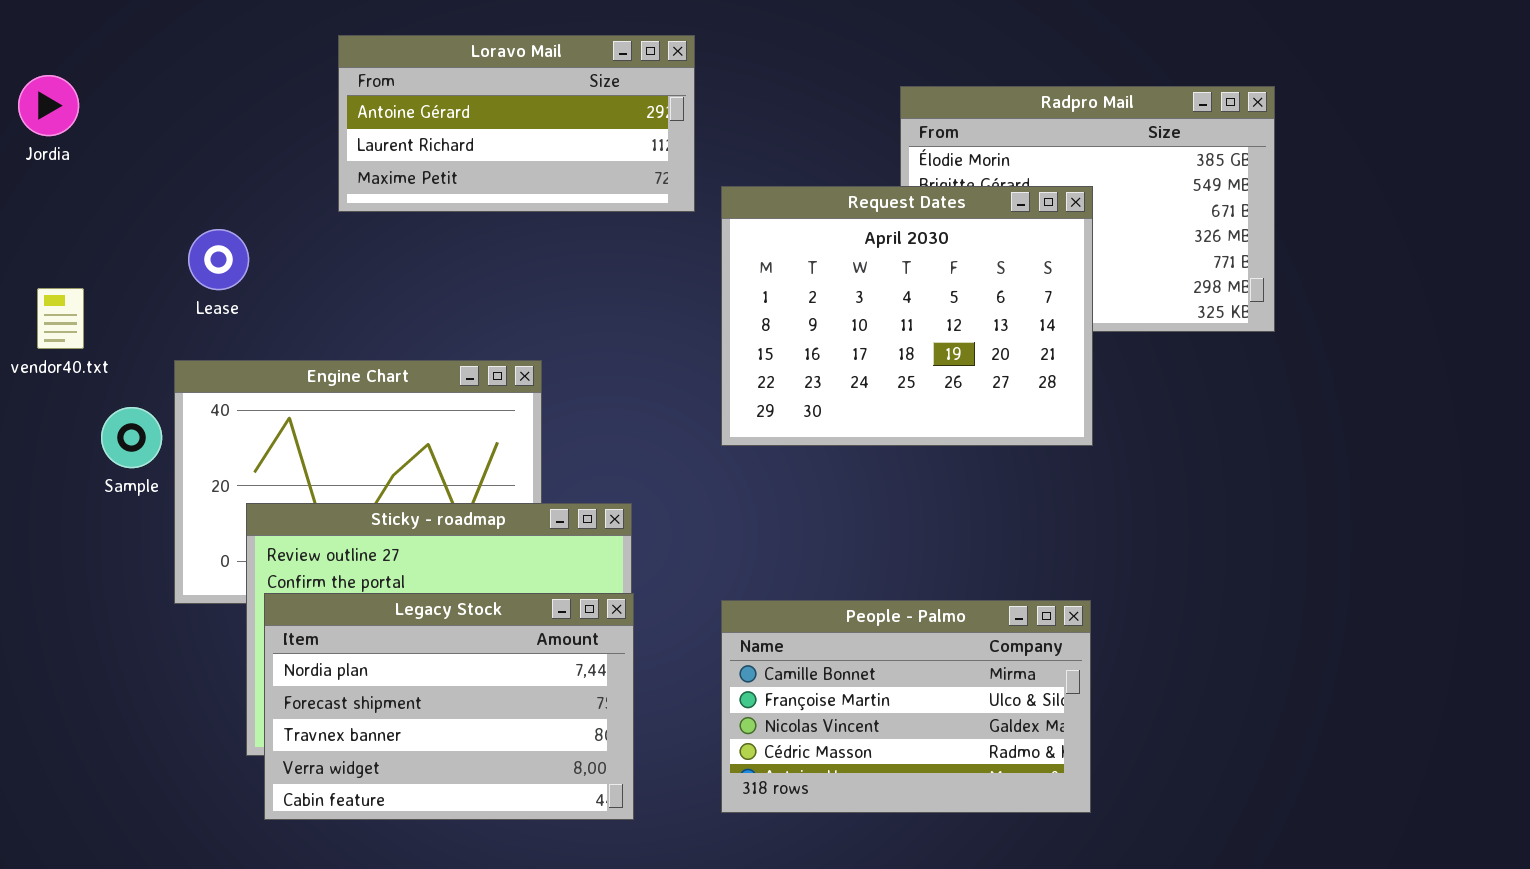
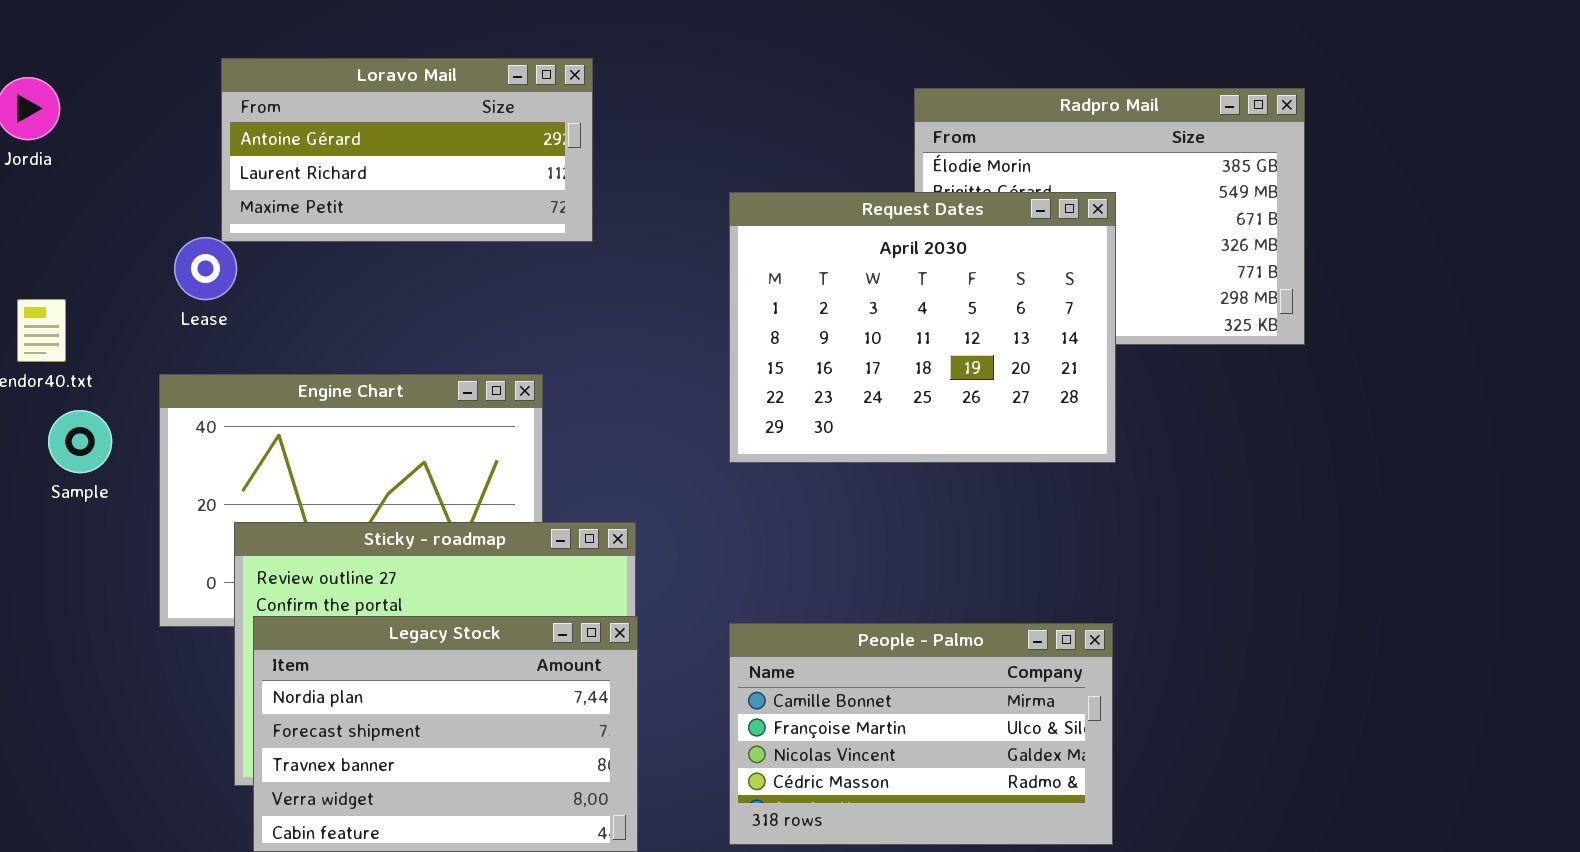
Loravo Mail: [338,35,695,212] -> [221,58,593,242], moved
Sample: [101,407,162,468] -> [48,410,112,473], moved

